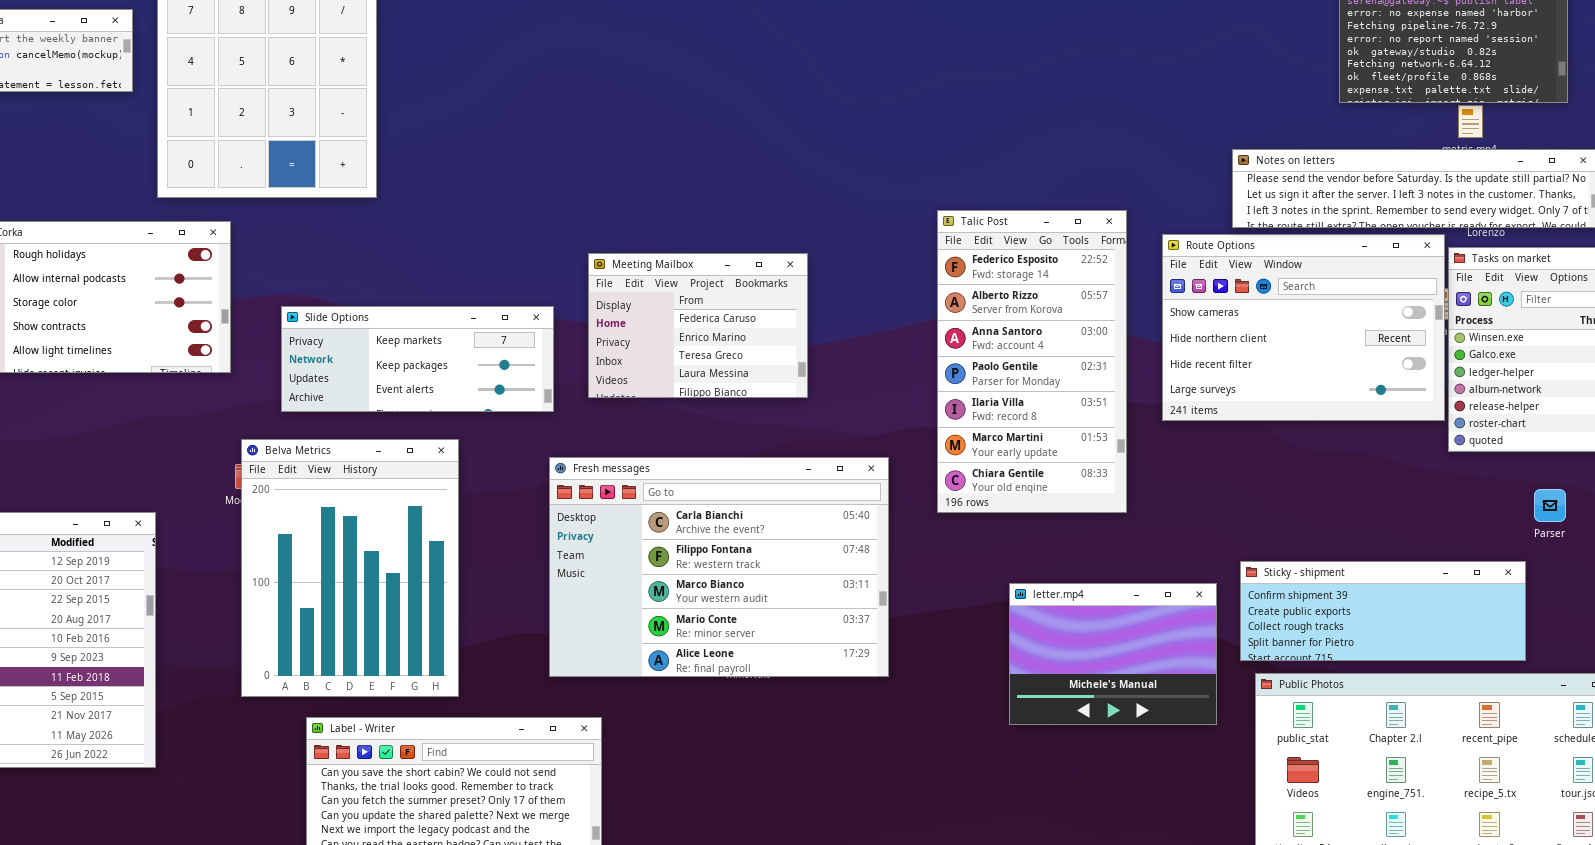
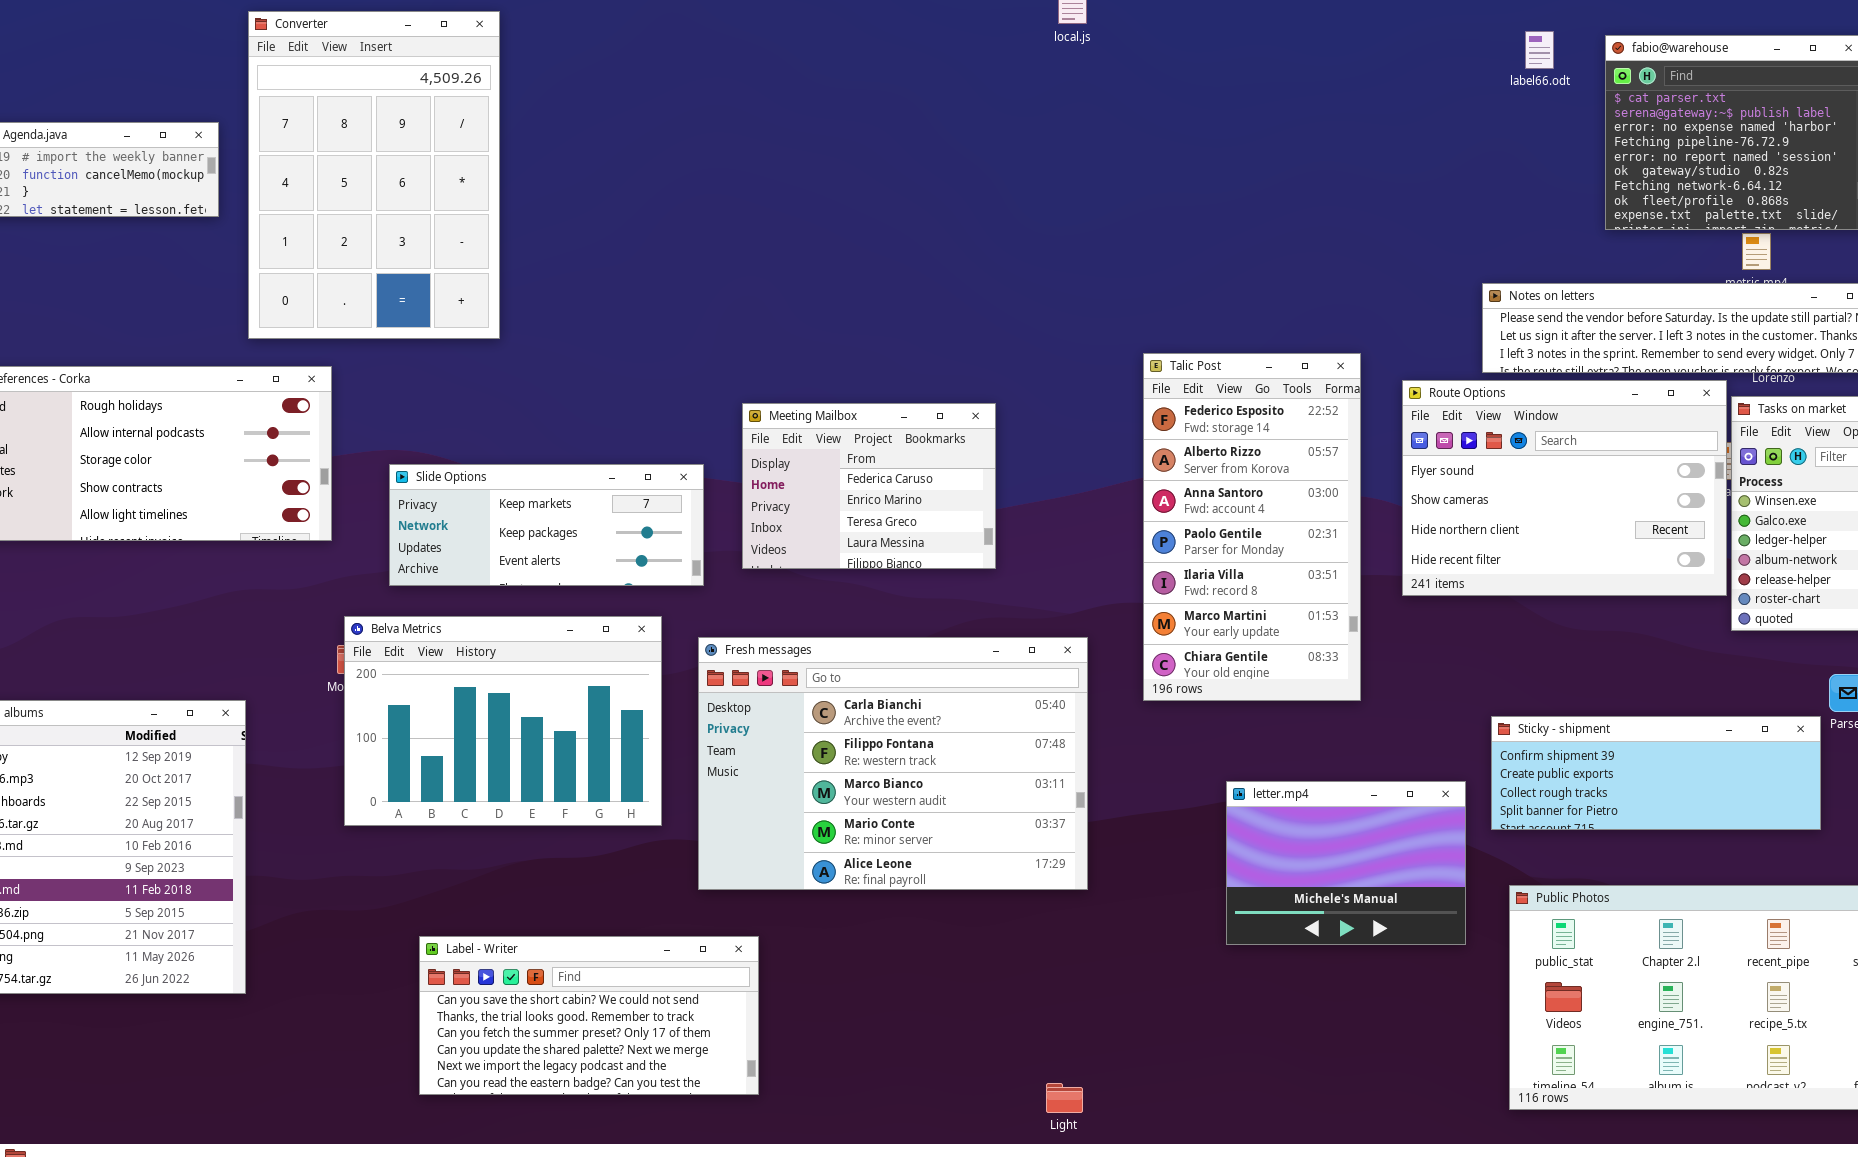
Route Options: [1162,234,1445,421] -> [1402,380,1727,596], scrolled up 1 row
Belva Metrics: [241,439,459,697] -> [344,616,662,826], resized
Sticky - shipment: [1240,561,1526,661] -> [1491,716,1821,830], moved

